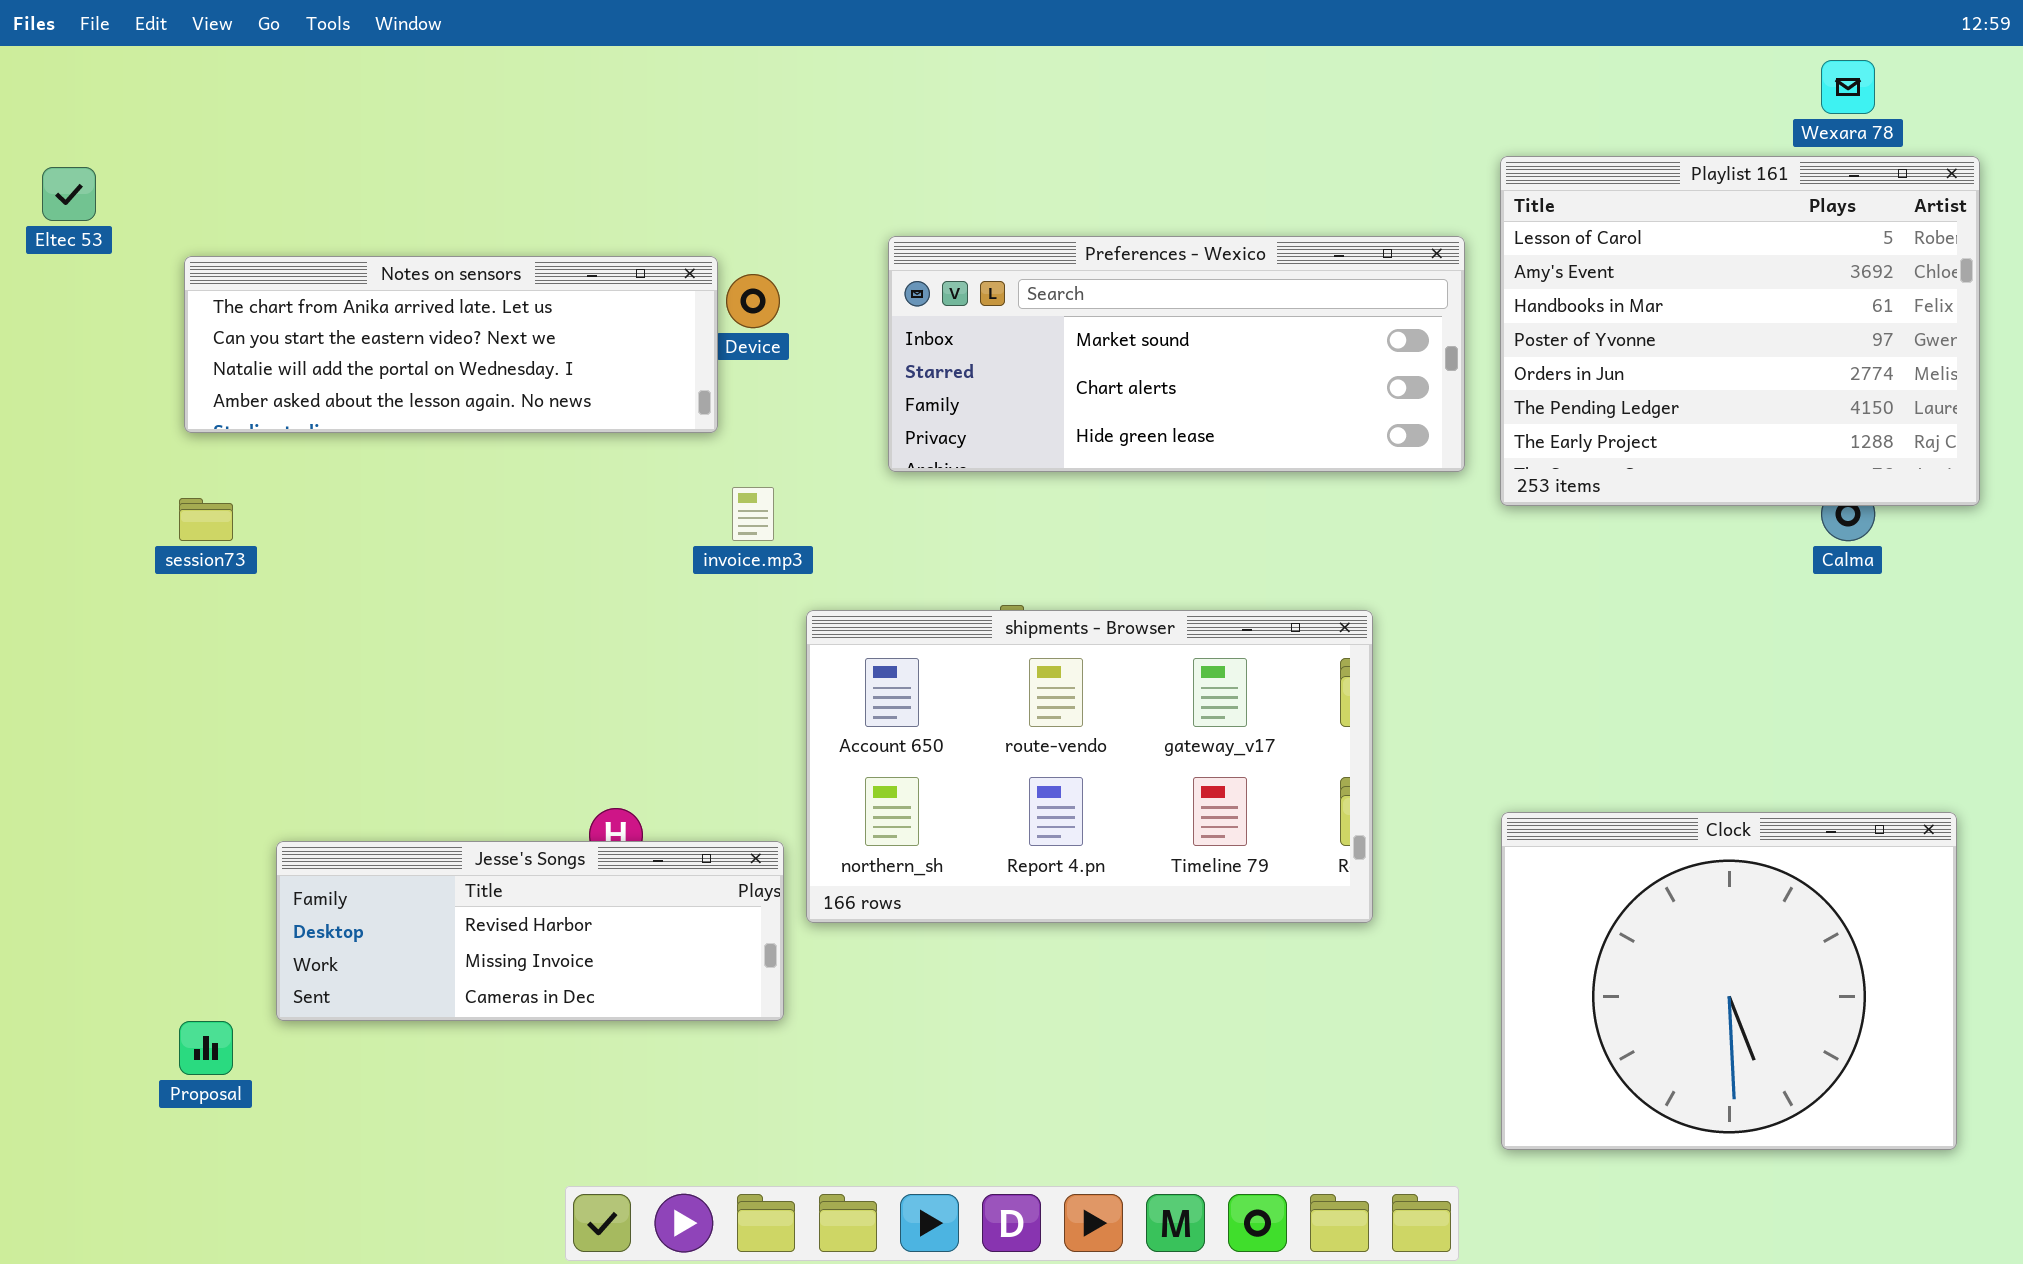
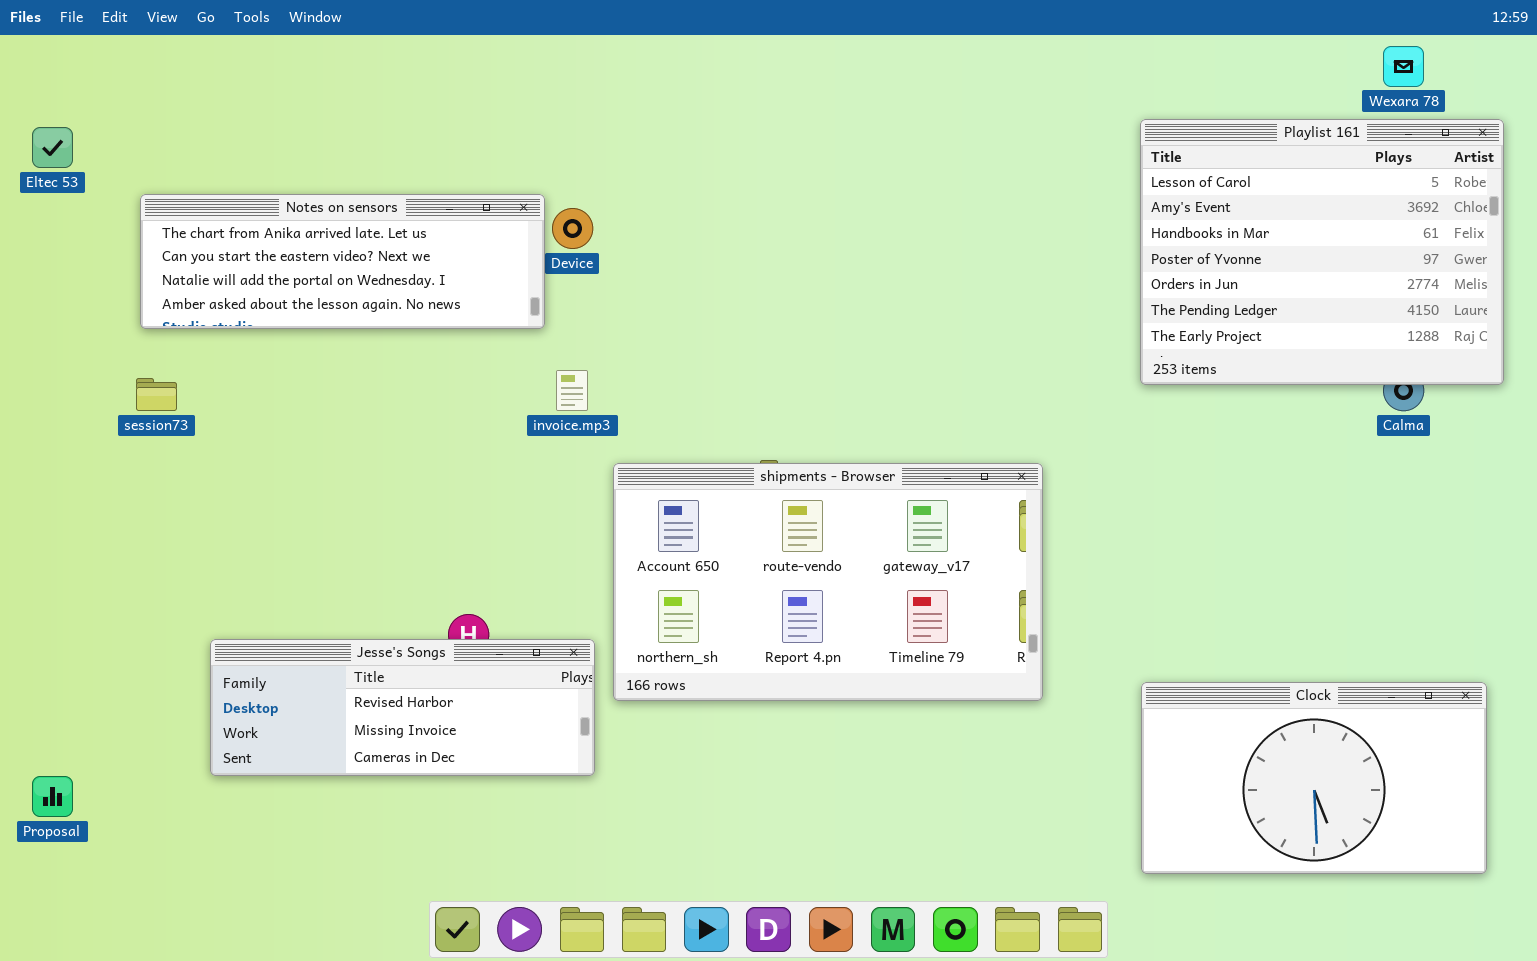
Preferences - Wexico: [888,236,1465,472] -> none, closed
Clock: [1501,812,1957,1150] -> [1141,682,1487,874], resized
Proposal: [179,1021,233,1075] -> [32,776,73,817], moved

